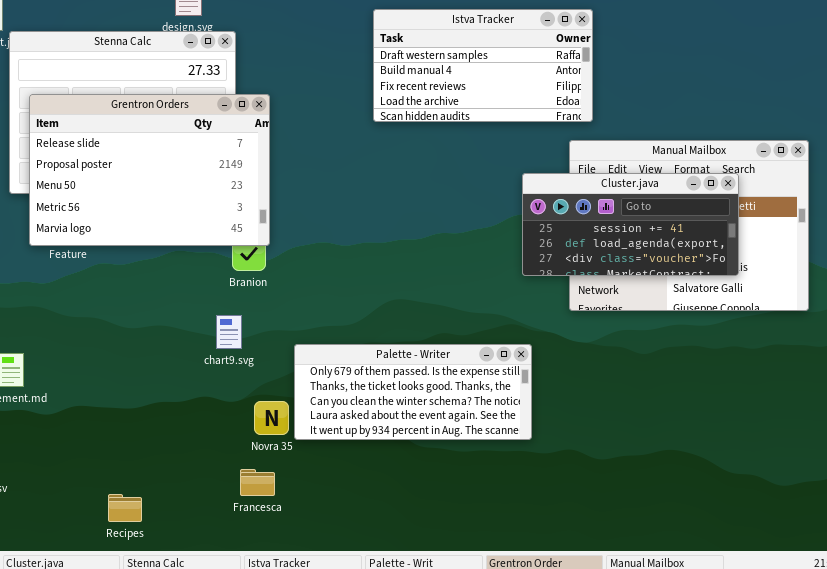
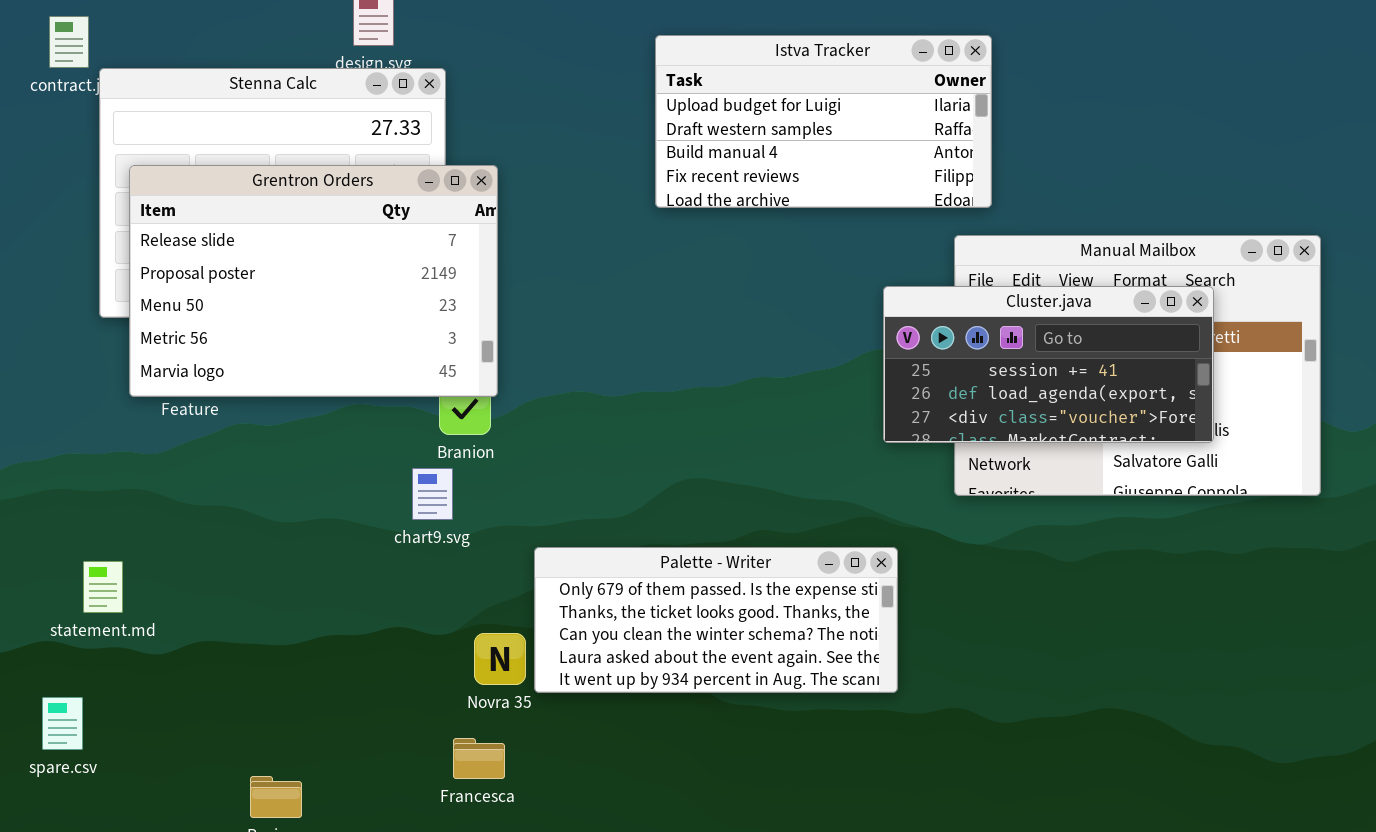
Istva Tracker: [373,9,593,122] -> [655,35,992,208], scrolled up 1 row
chart9.svg: [216,315,242,349] -> [412,468,453,520], moved

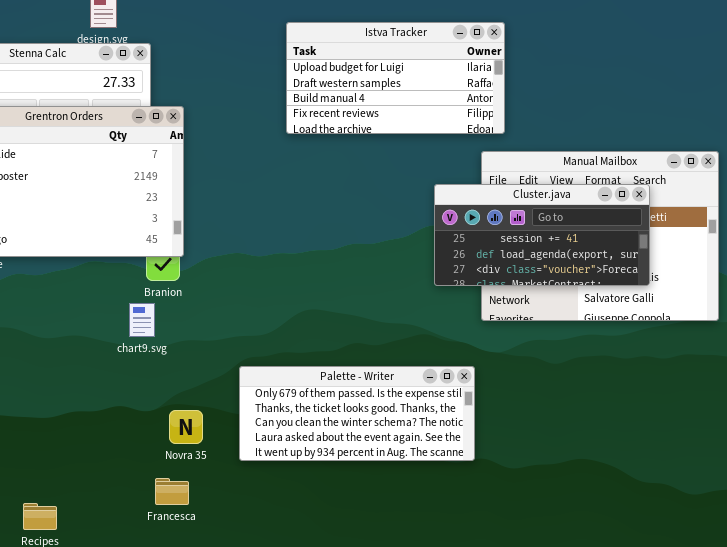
Palette - Writer: [534,547,898,693] -> [239,366,475,461], moved

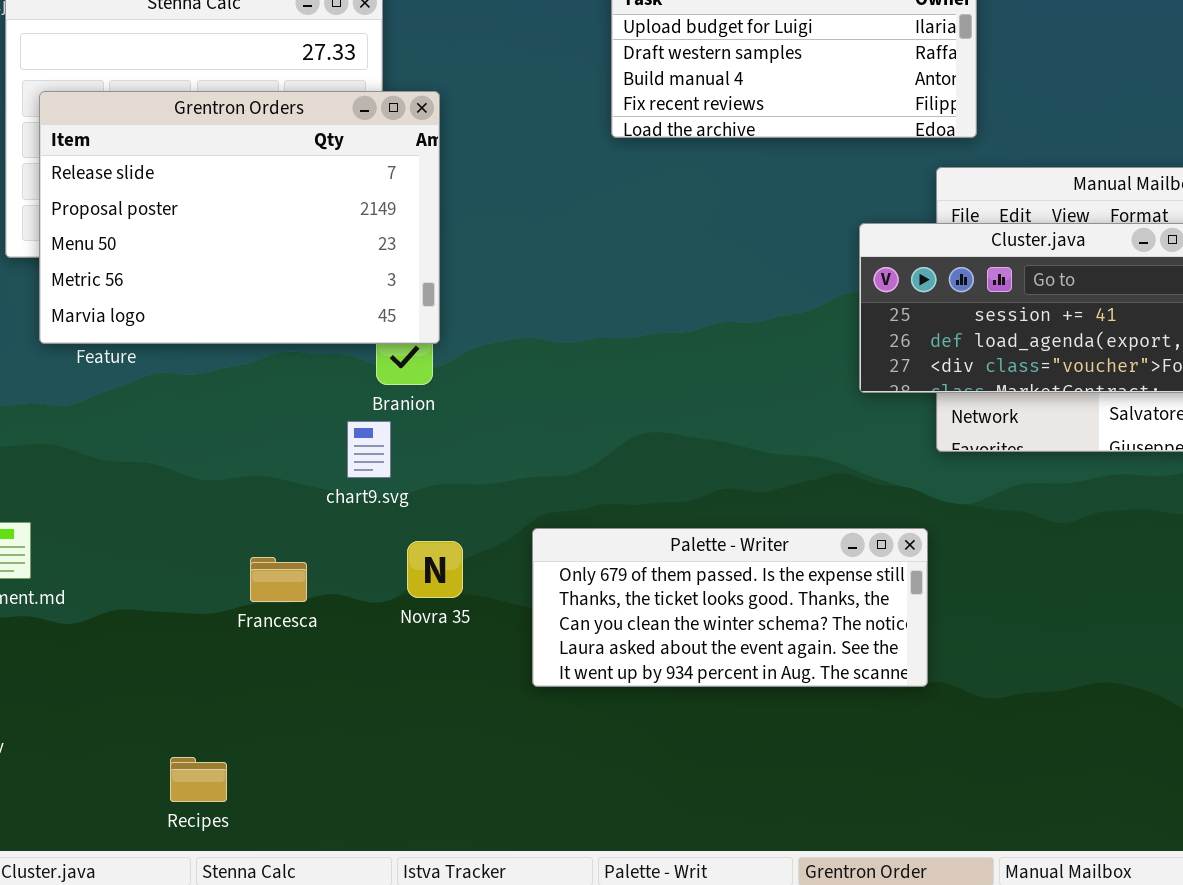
Novra 35: [169,410,203,444] -> [407,541,463,598], moved
Francesca: [155,478,189,505] -> [250,557,307,602], moved

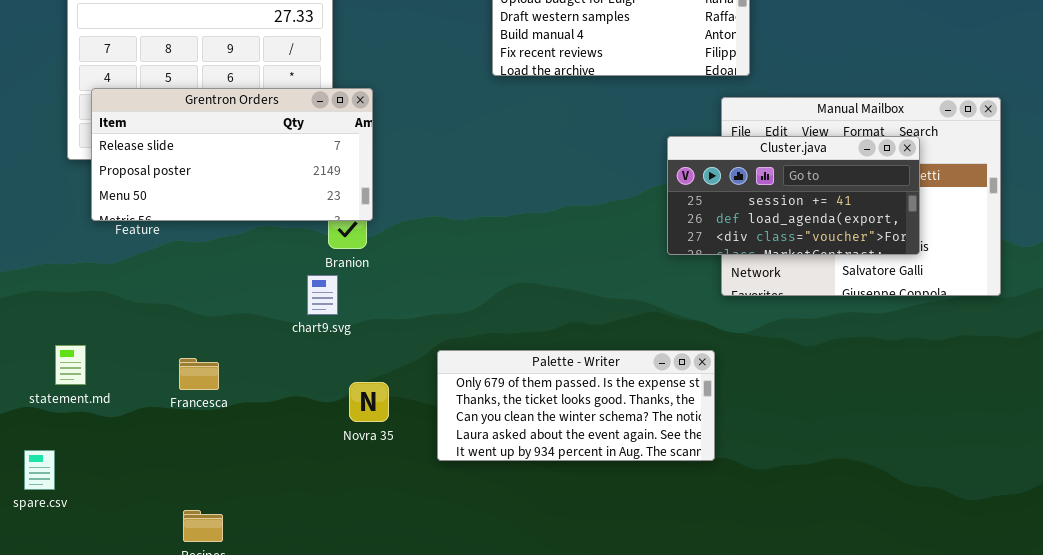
Grentron Orders: [39,91,440,344] -> [91,88,373,221], resized
Novra 35: [407,541,463,598] -> [349,382,389,422], moved
Francesca: [250,557,307,602] -> [179,358,219,390], moved

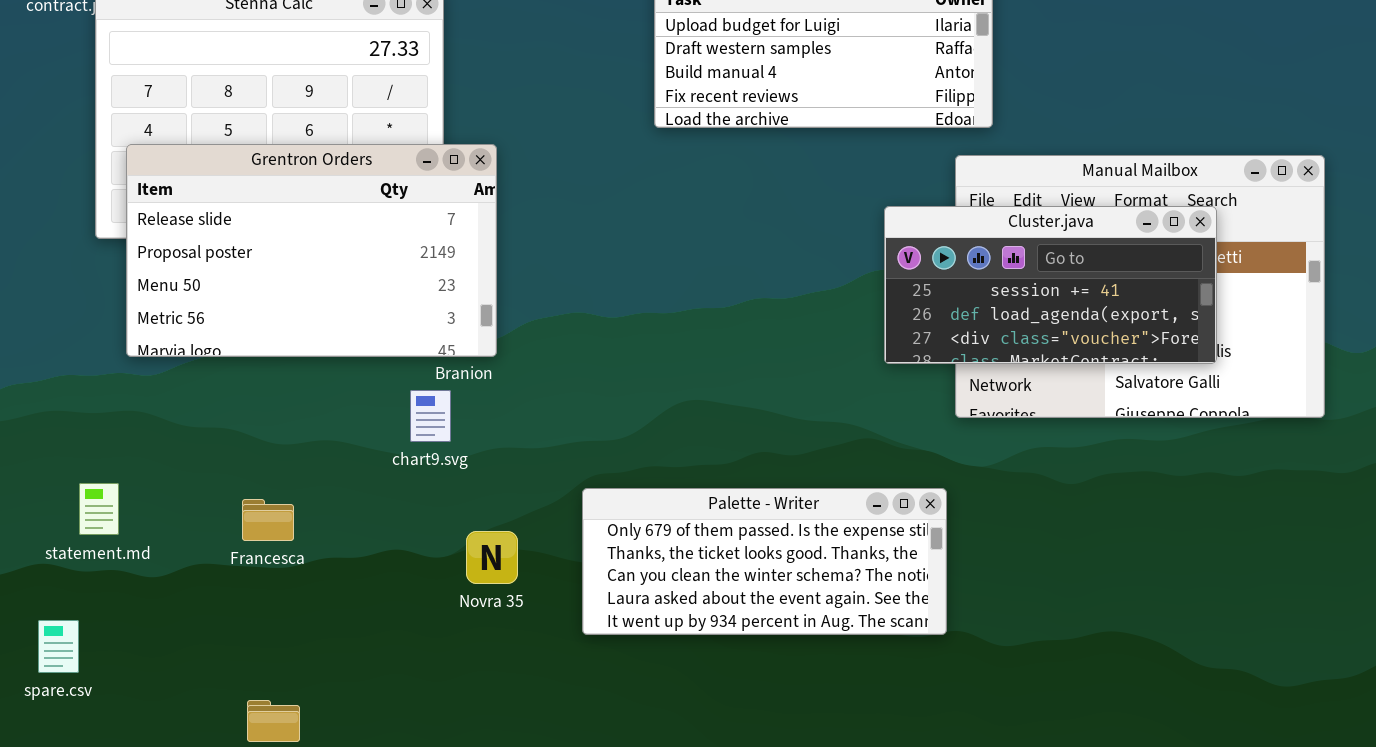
Grentron Orders: [91,88,373,221] -> [126,144,497,357], resized

